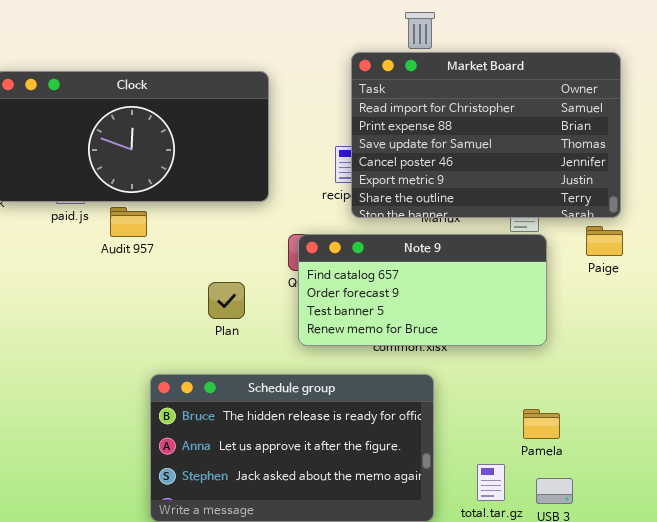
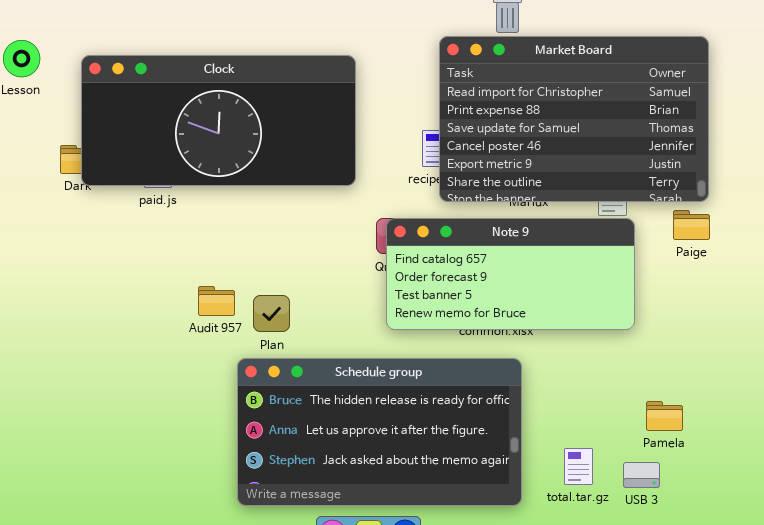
Audit 957: [110,207,147,237] -> [198,286,235,316], moved
Plan: [208,282,245,319] -> [253,295,290,332], moved
Pamela: [523,409,560,439] -> [646,401,683,431], moved

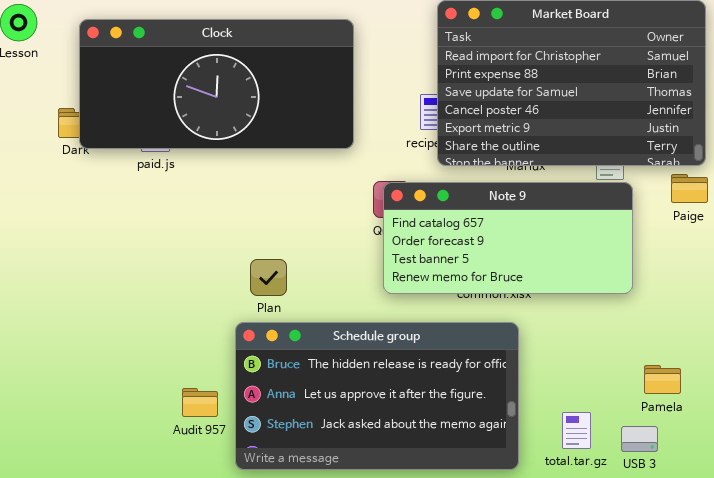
Audit 957: [198,286,235,316] -> [182,388,218,417], moved

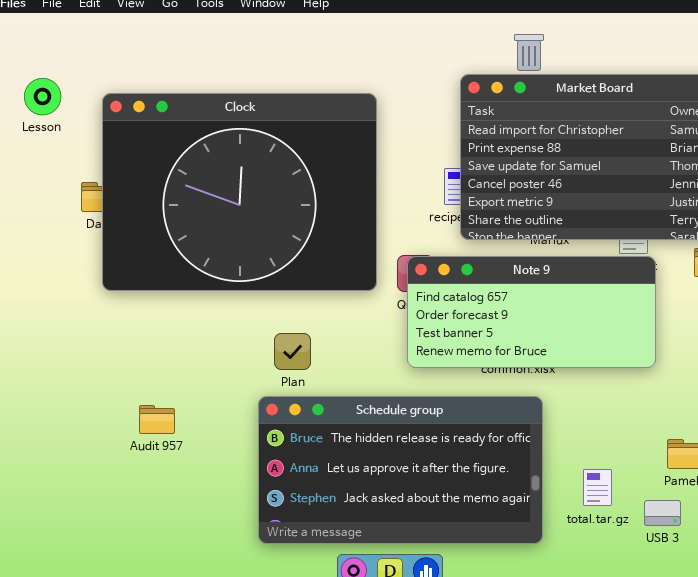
Clock: [79,19,354,149] -> [102,93,377,291], resized
Audit 957: [182,388,218,417] -> [139,405,175,434], moved
total.tar.gz: [562,412,591,449] -> [583,469,612,506], moved

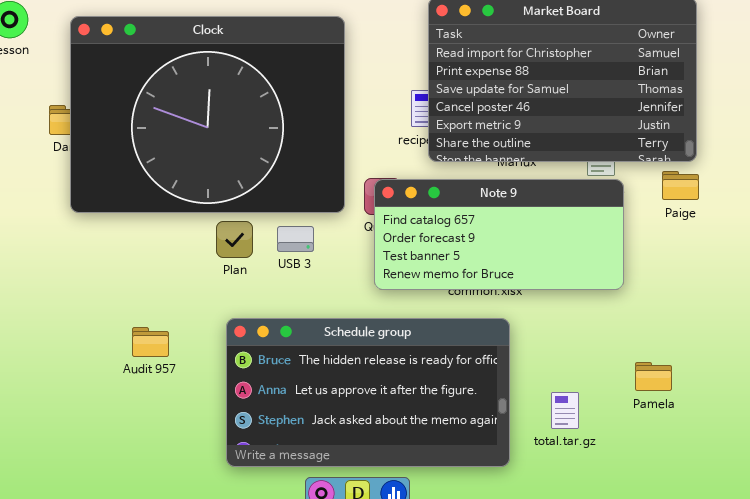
Plan: [274,333,311,370] -> [216,221,253,258], moved
Audit 957: [139,405,175,434] -> [132,327,169,357], moved
USB 3: [644,500,681,526] -> [277,226,314,252], moved

